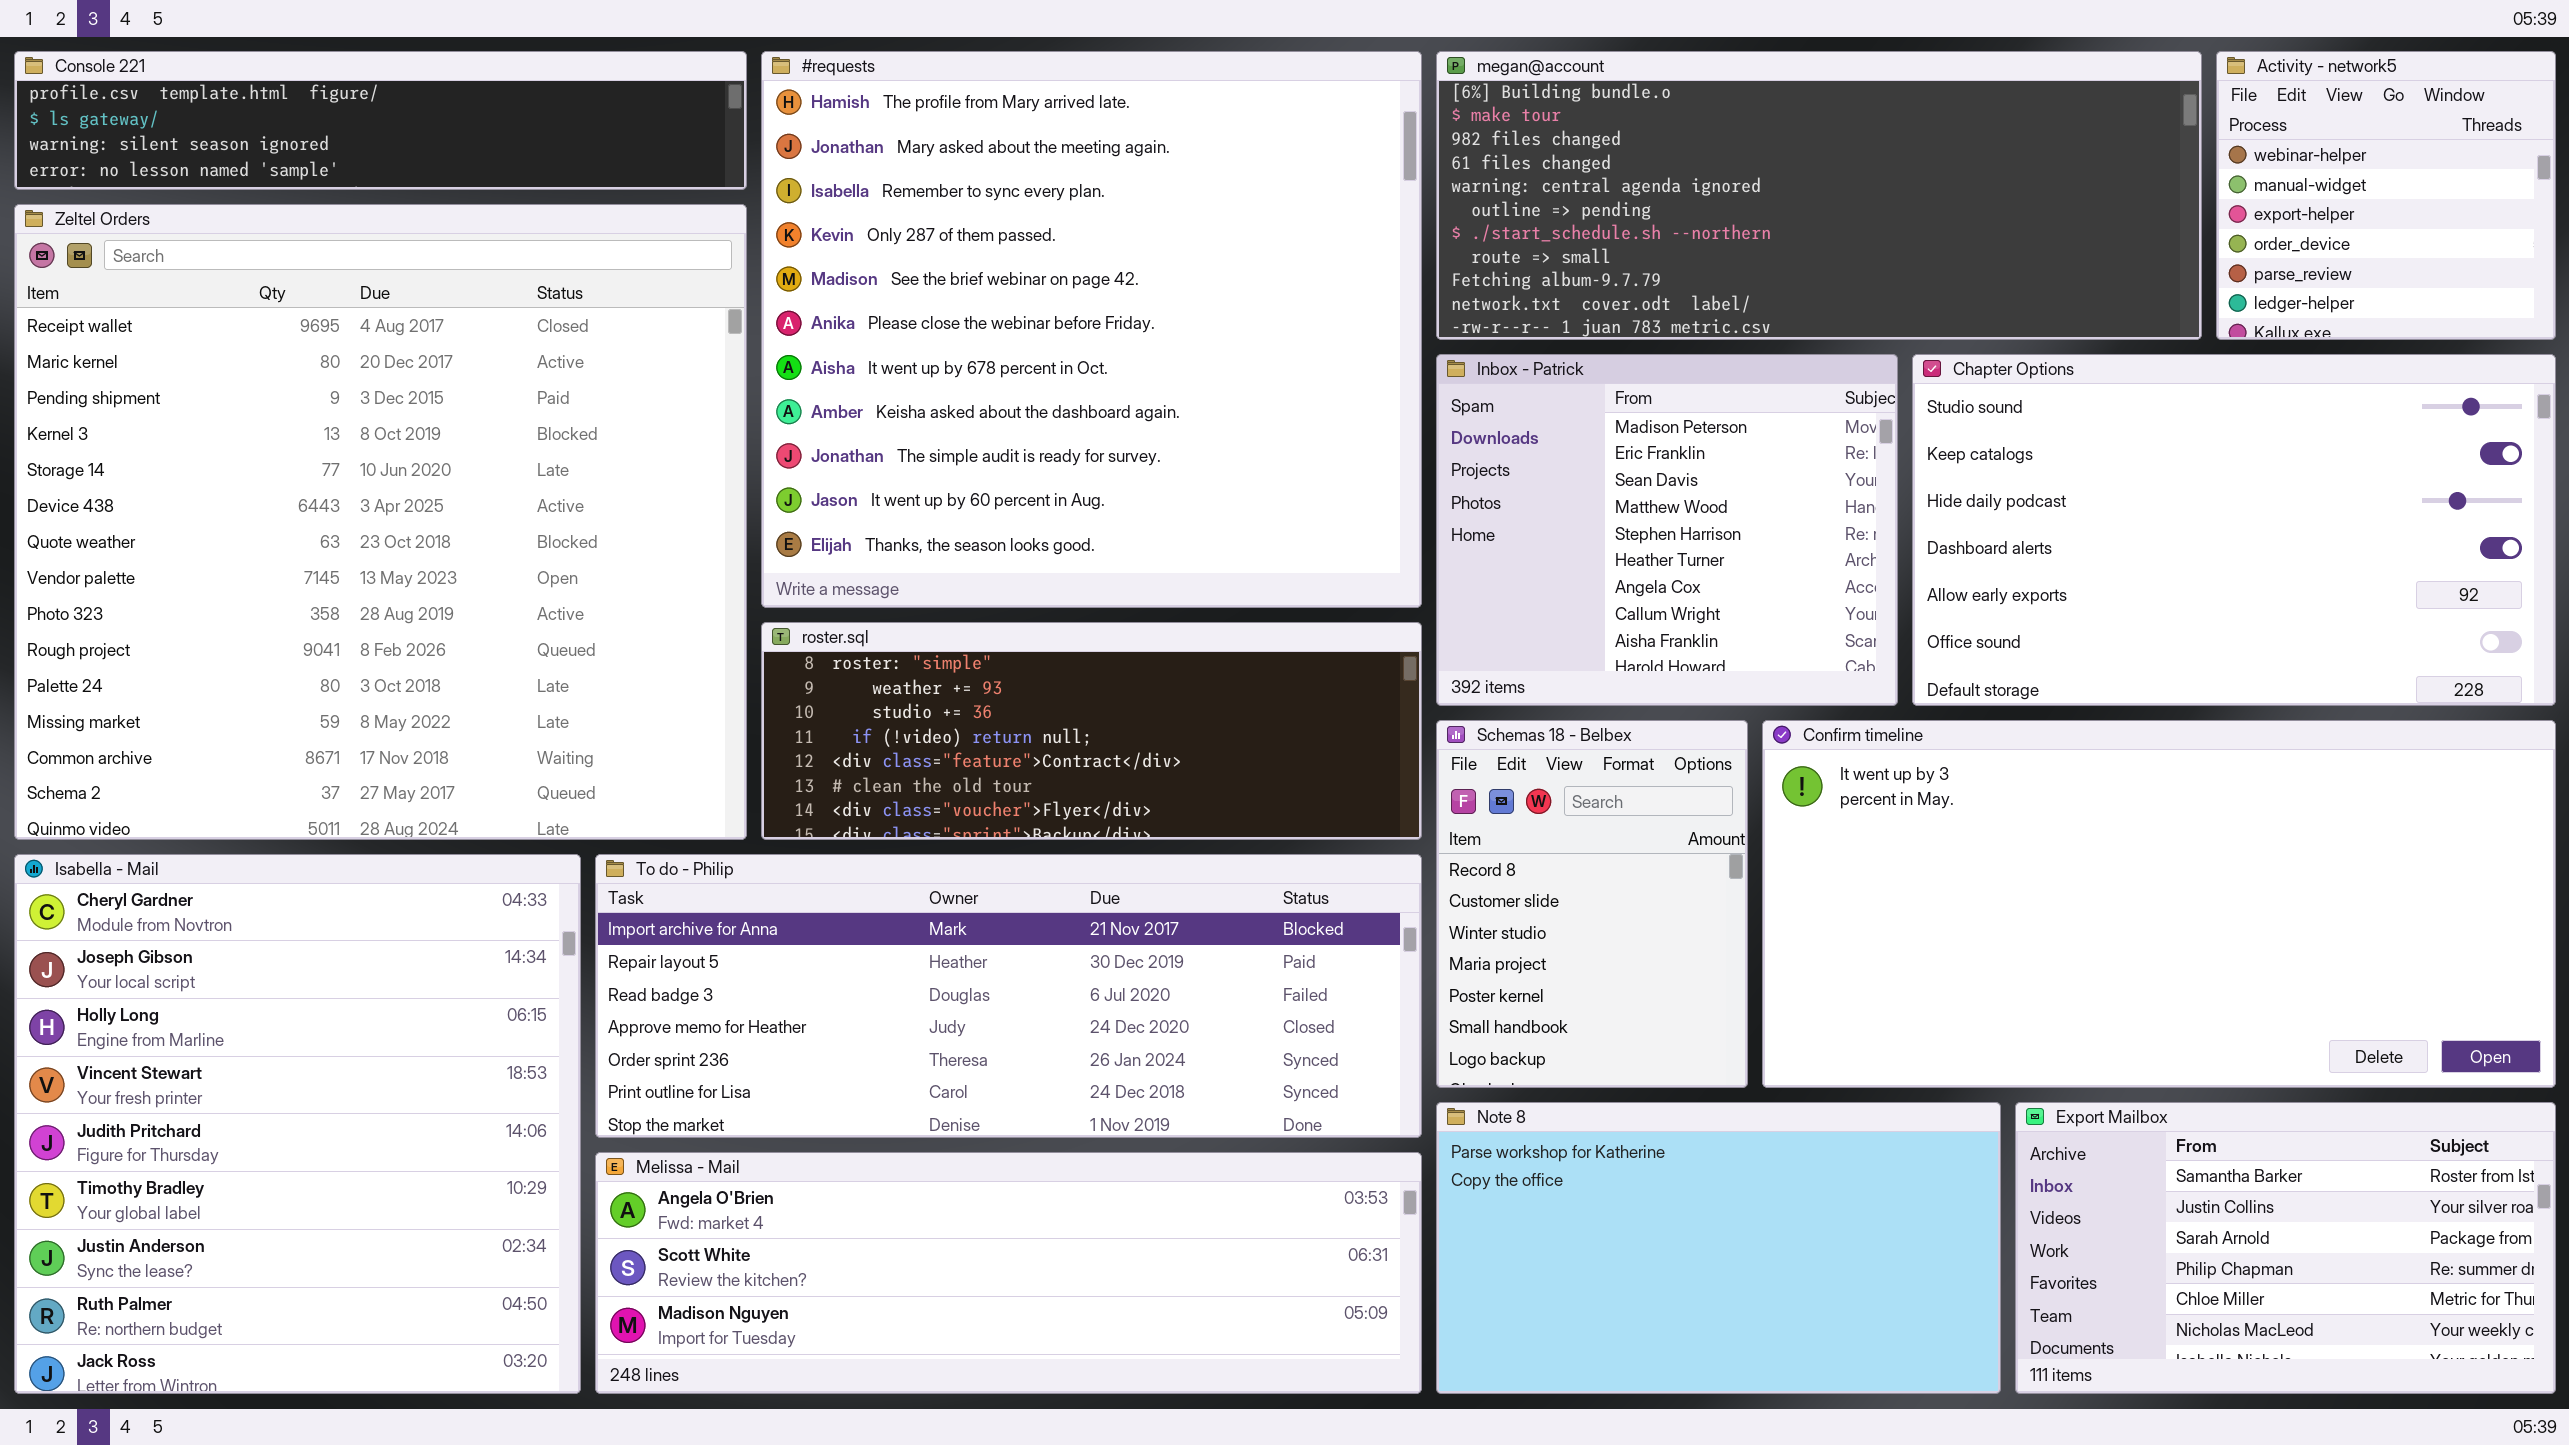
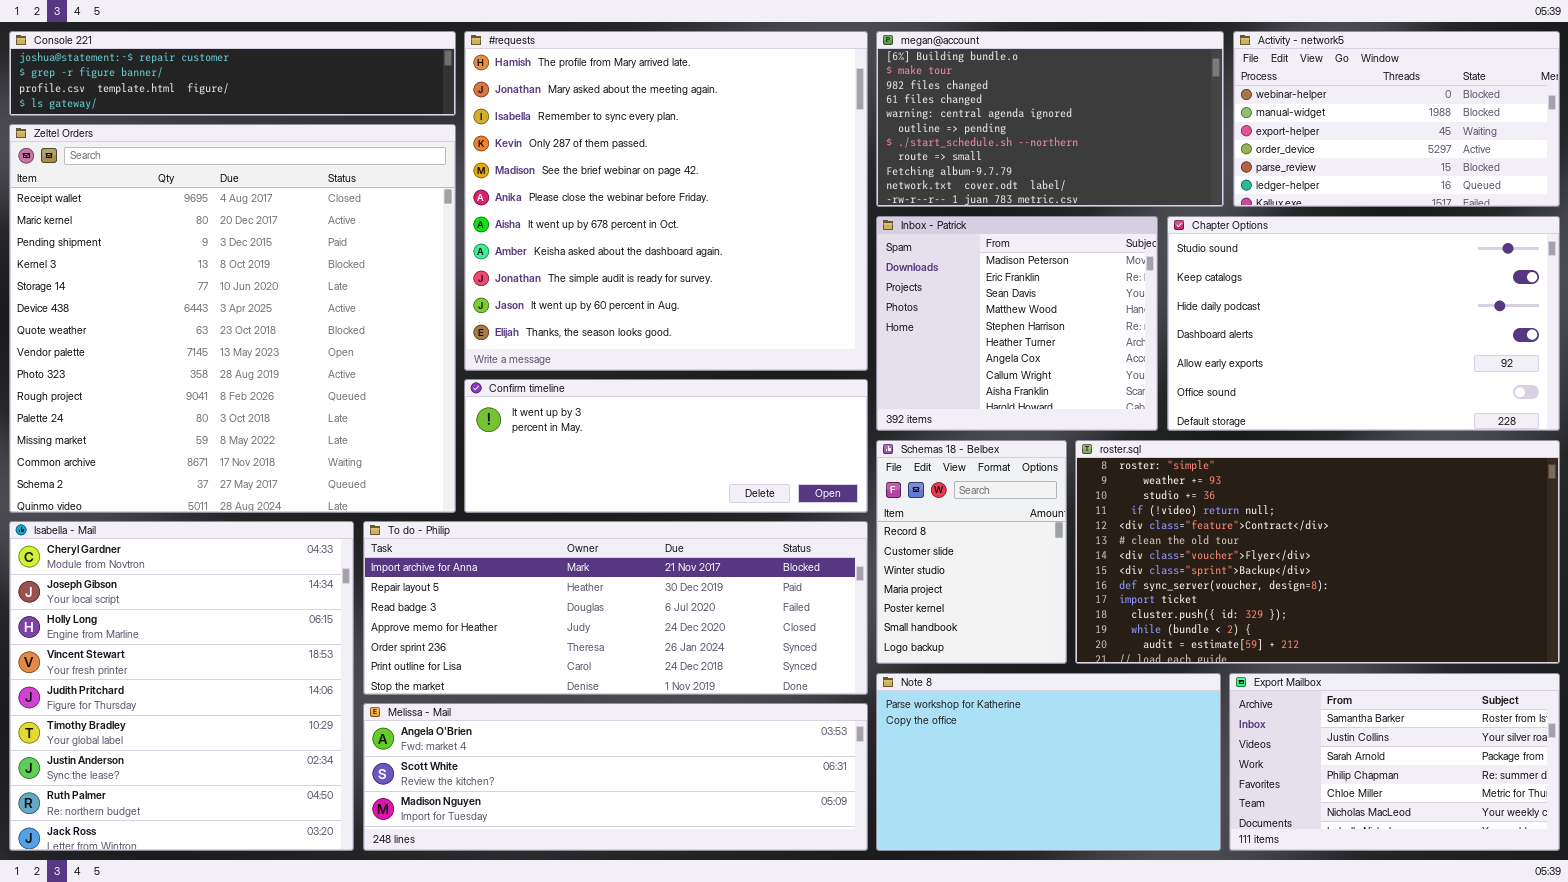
Console 221: [14,51,747,190] -> [9,31,456,116], scrolled up 2 rows
megan@account: [1436,51,2202,340] -> [876,31,1224,207], resized
Activity - network5: [2216,51,2556,340] -> [1233,31,1560,207], resized
roster.sql: [761,622,1422,840] -> [1075,440,1560,664], moved, resized
Confirm timeline: [1762,720,2556,1088] -> [464,379,868,513], moved, resized

